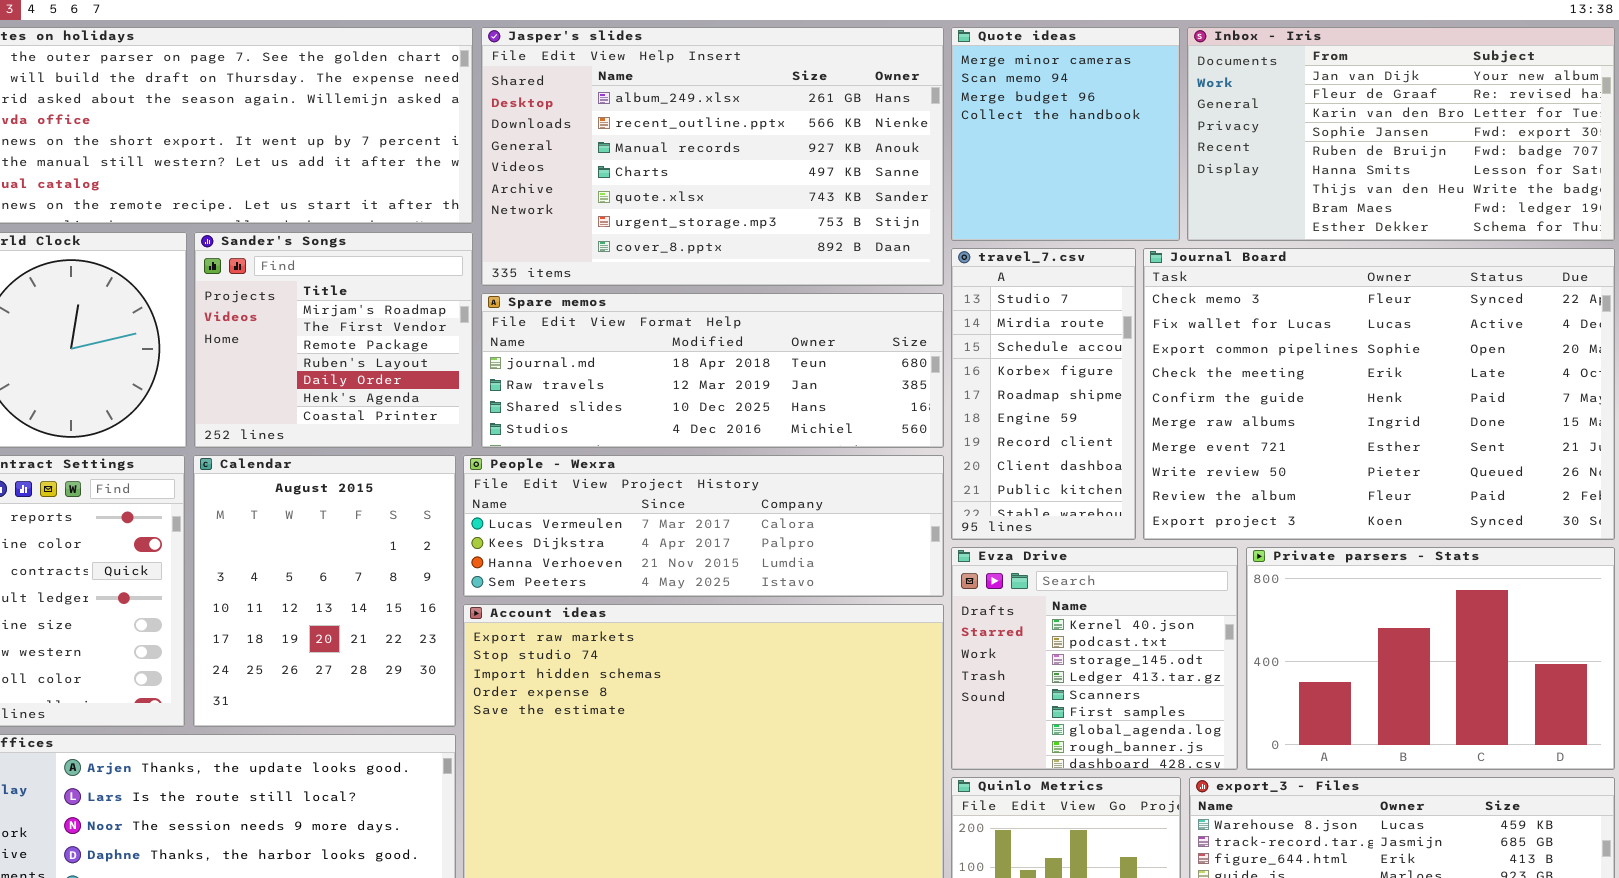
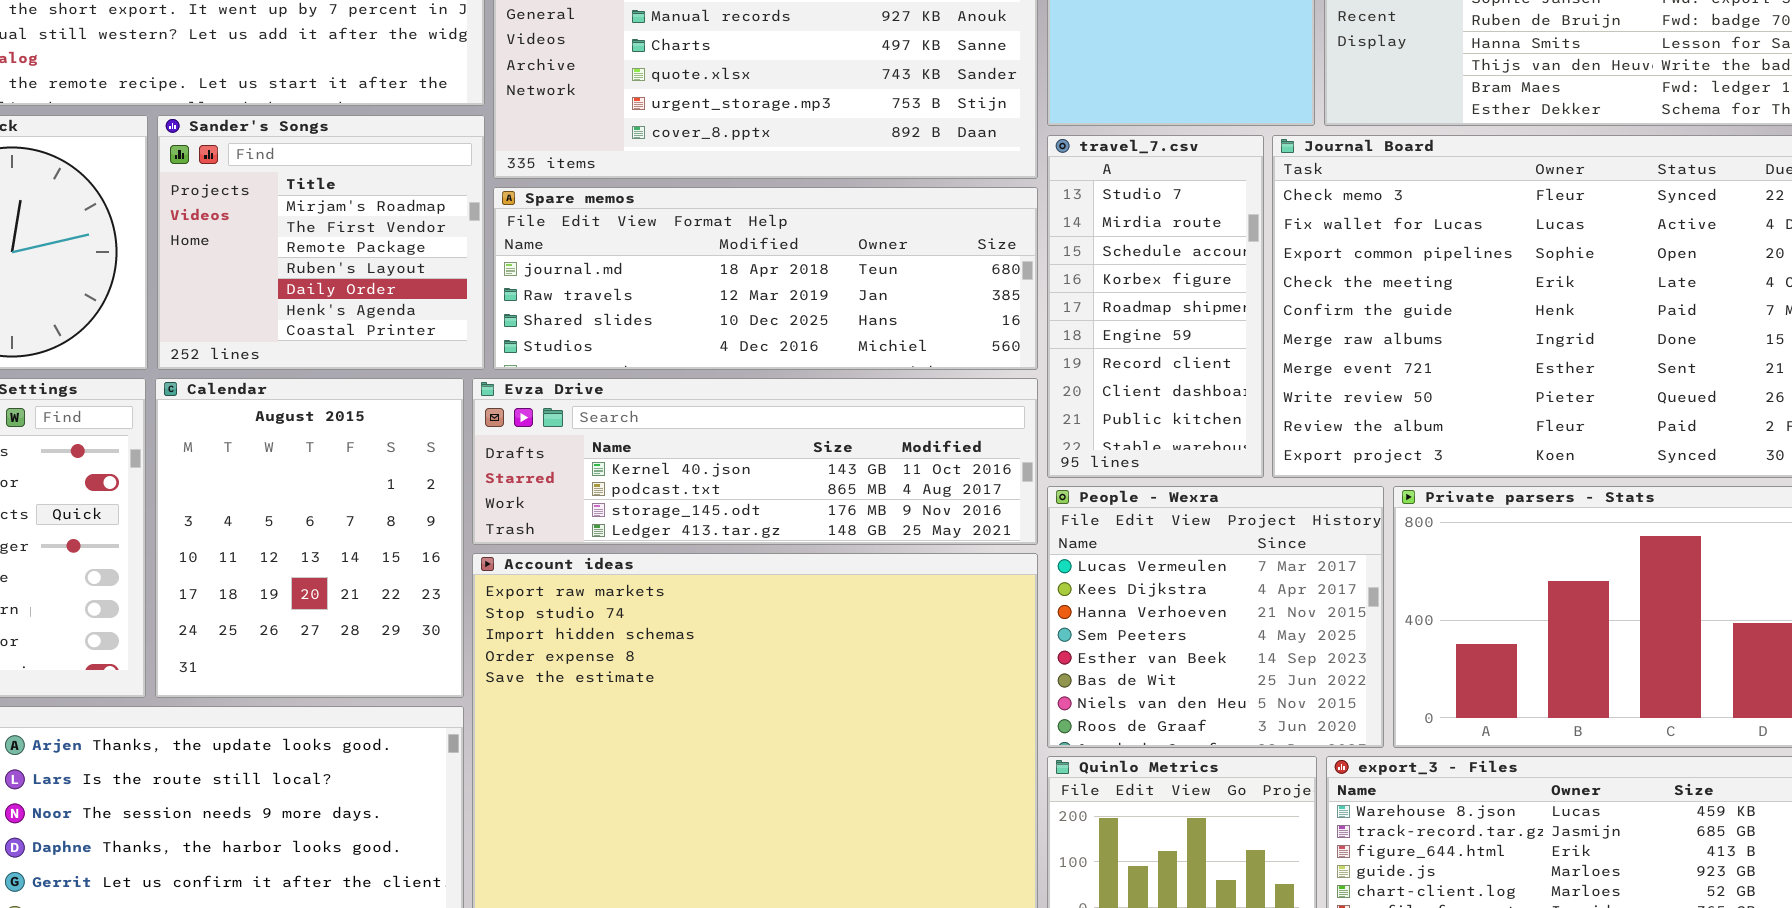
People - Wexra: [463,455,944,597] -> [1047,486,1384,748], moved, resized
Evza Drive: [951,547,1238,770] -> [472,378,1038,545], moved, resized

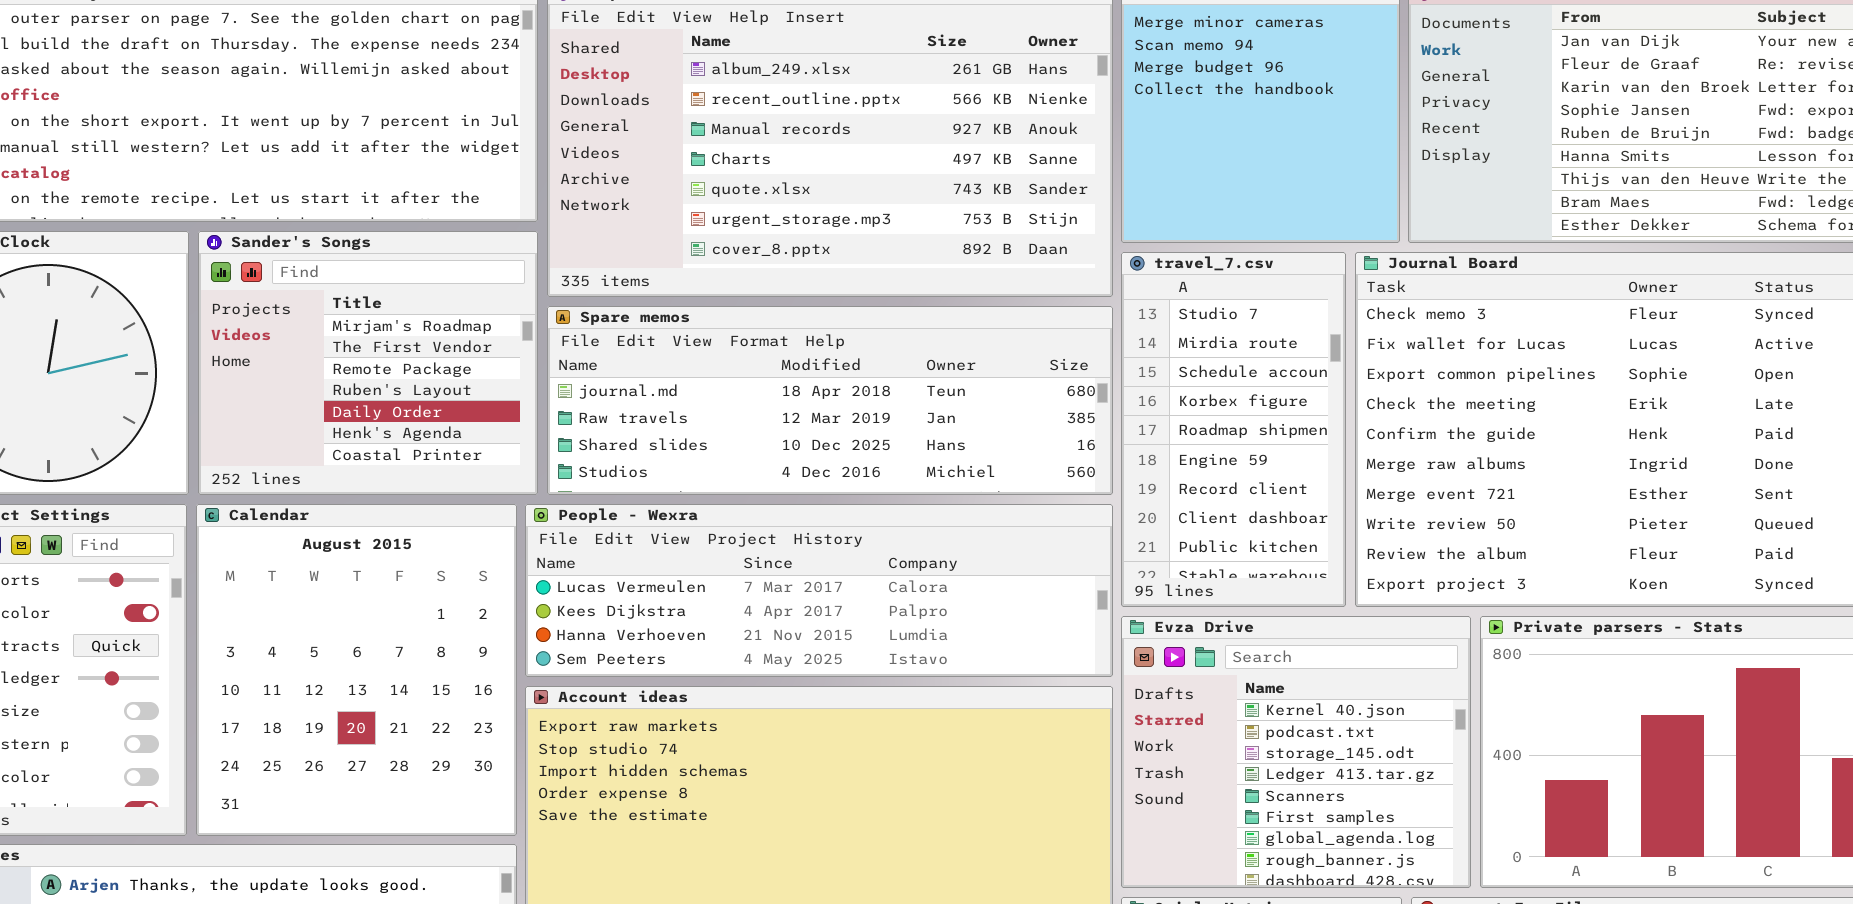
Evza Drive: [472,378,1038,545] -> [1121,616,1471,888], moved, resized
People - Wexra: [1047,486,1384,748] -> [525,504,1113,677], moved, resized

